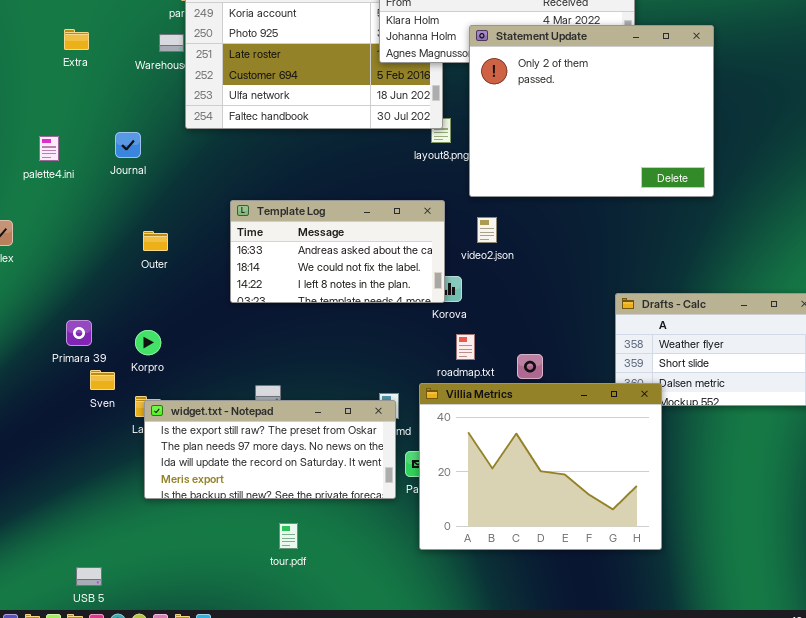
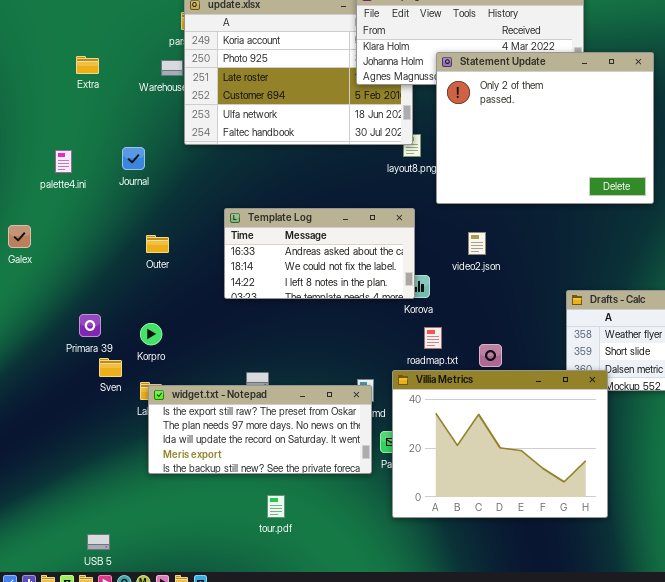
video2.json: [477,217,497,243] -> [468,232,486,255], moved

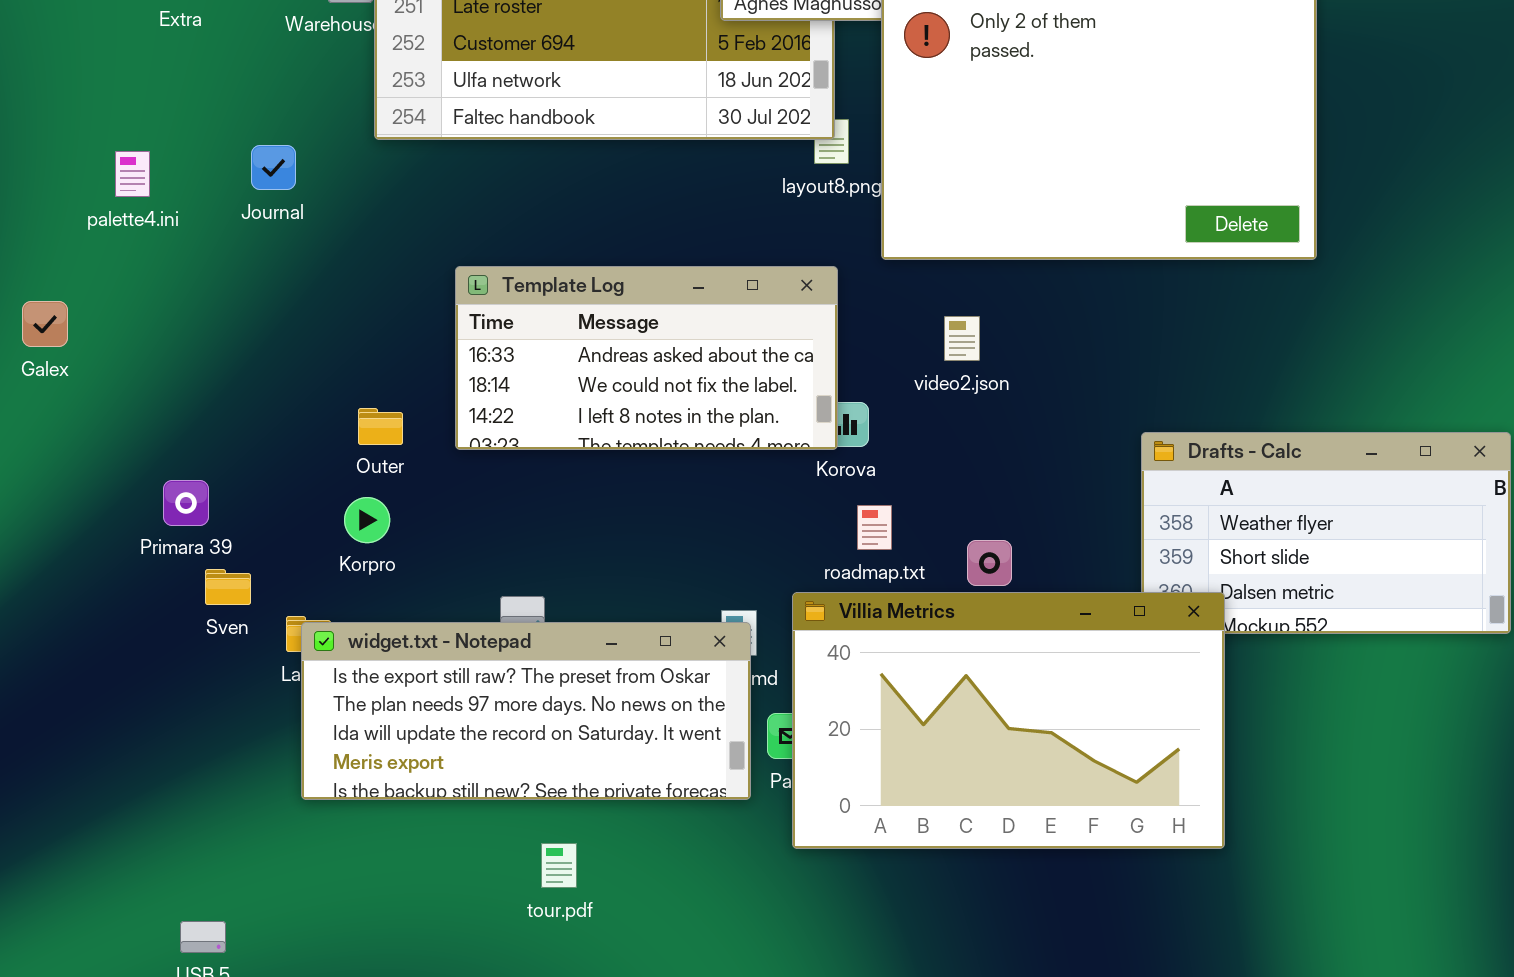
Outer: [146,235,169,253] -> [358,408,403,445], moved
Korpro: [140,323,162,345] -> [344,497,390,543], moved
Villia Metrics: [392,370,608,518] -> [792,592,1225,849], resized

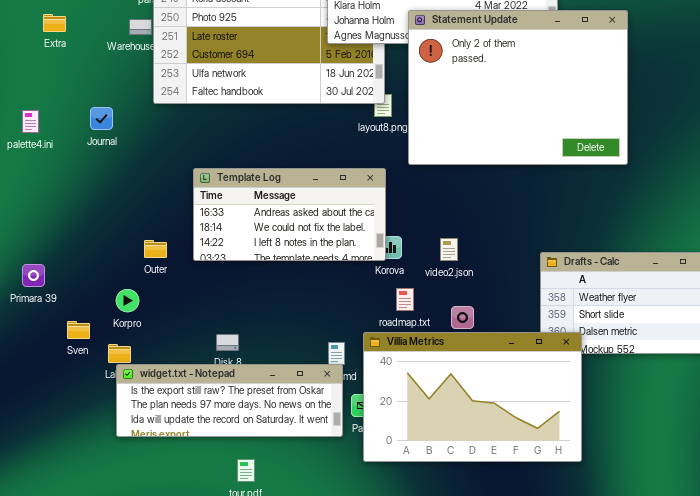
video2.json: [944,316,980,361] -> [440,238,458,261], moved
Primara 39: [163,480,209,526] -> [22,264,45,287], moved
Korpro: [344,497,390,543] -> [116,289,139,312], moved
widget.txt - Notepad: [301,622,751,800] -> [116,364,343,437], resized

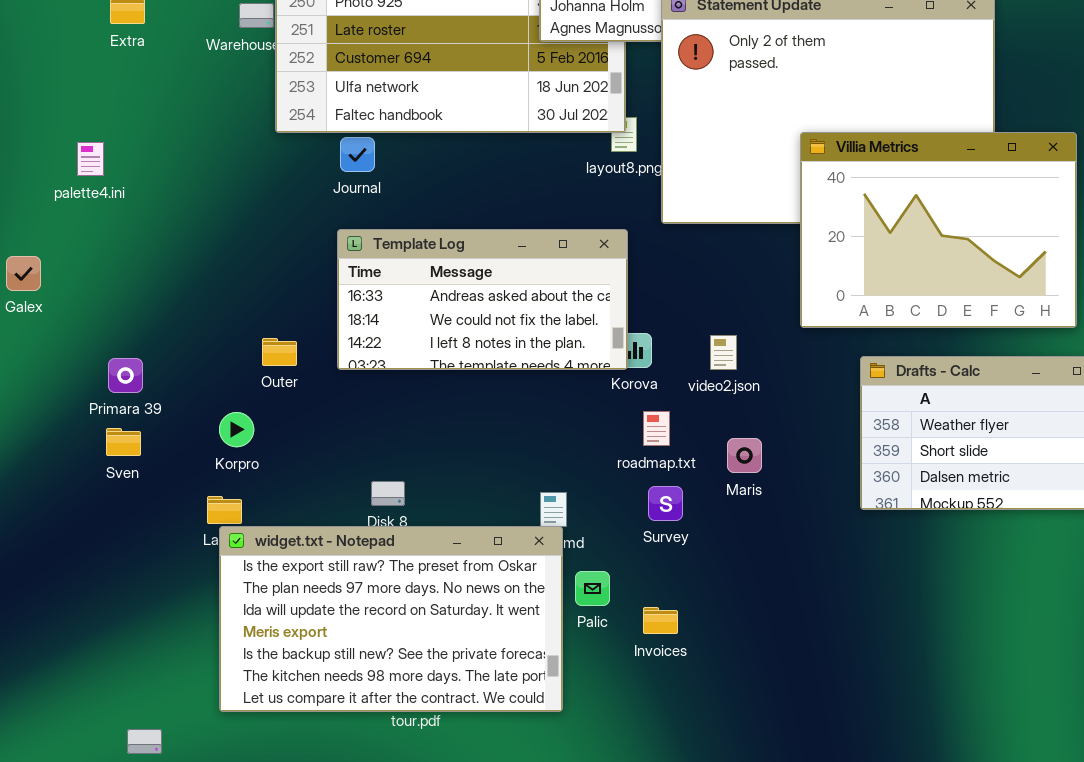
Journal: [90,107,113,130] -> [340,137,375,172], moved
Primara 39: [22,264,45,287] -> [108,358,143,393], moved
Sven: [67,321,90,339] -> [106,428,141,456], moved
Villia Metrics: [363,332,582,462] -> [800,132,1077,328], moved, resized
widget.txt - Notepad: [116,364,343,437] -> [219,526,563,712], resized

